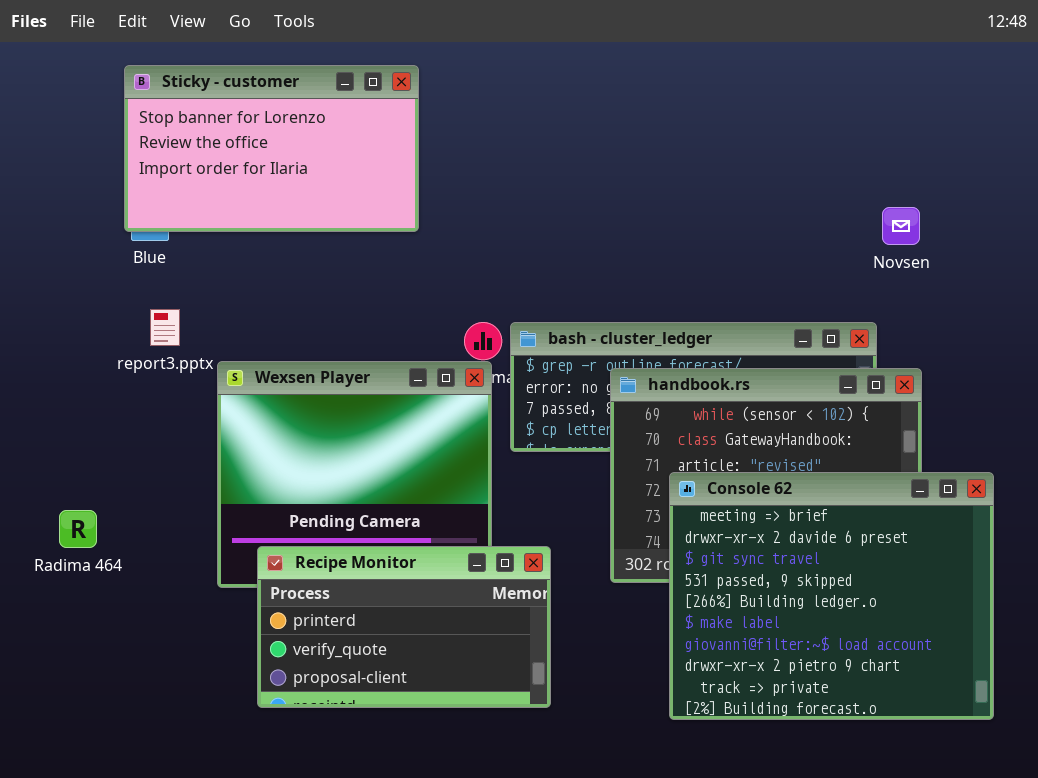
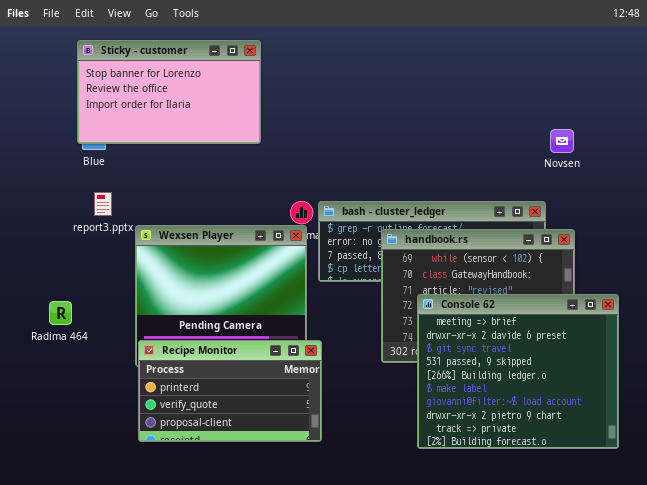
Radima 464: [59,510,97,548] -> [49,301,72,325], moved
Recipe Monitor: [257,546,551,708] -> [138,340,322,442], moved

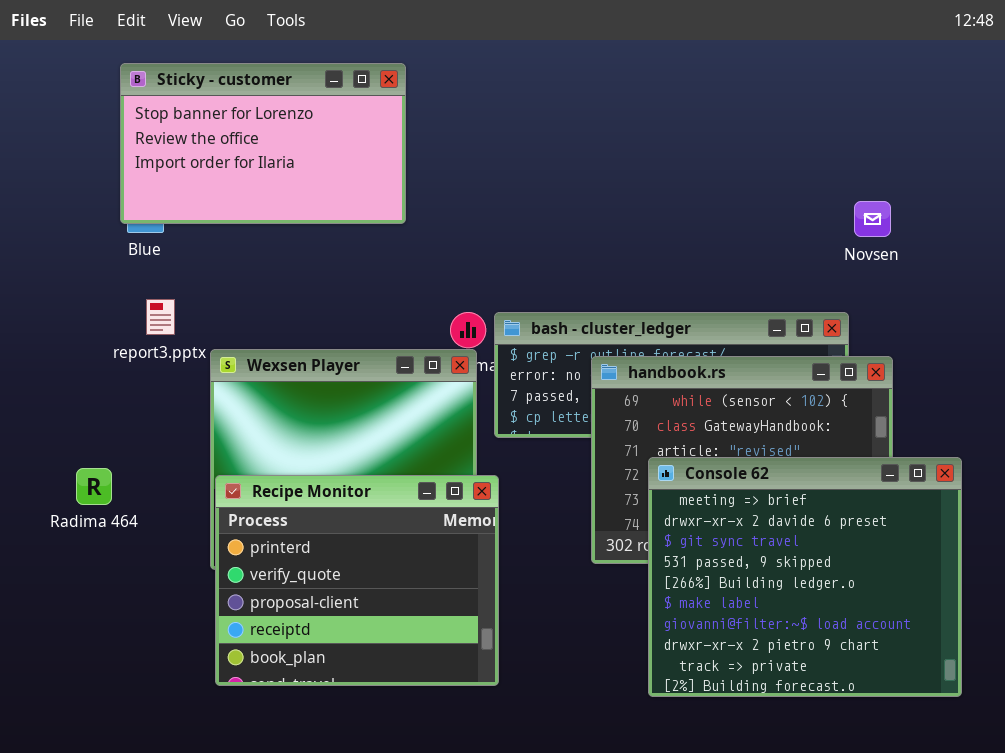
Recipe Monitor: [138,340,322,442] -> [215,475,499,686], resized

